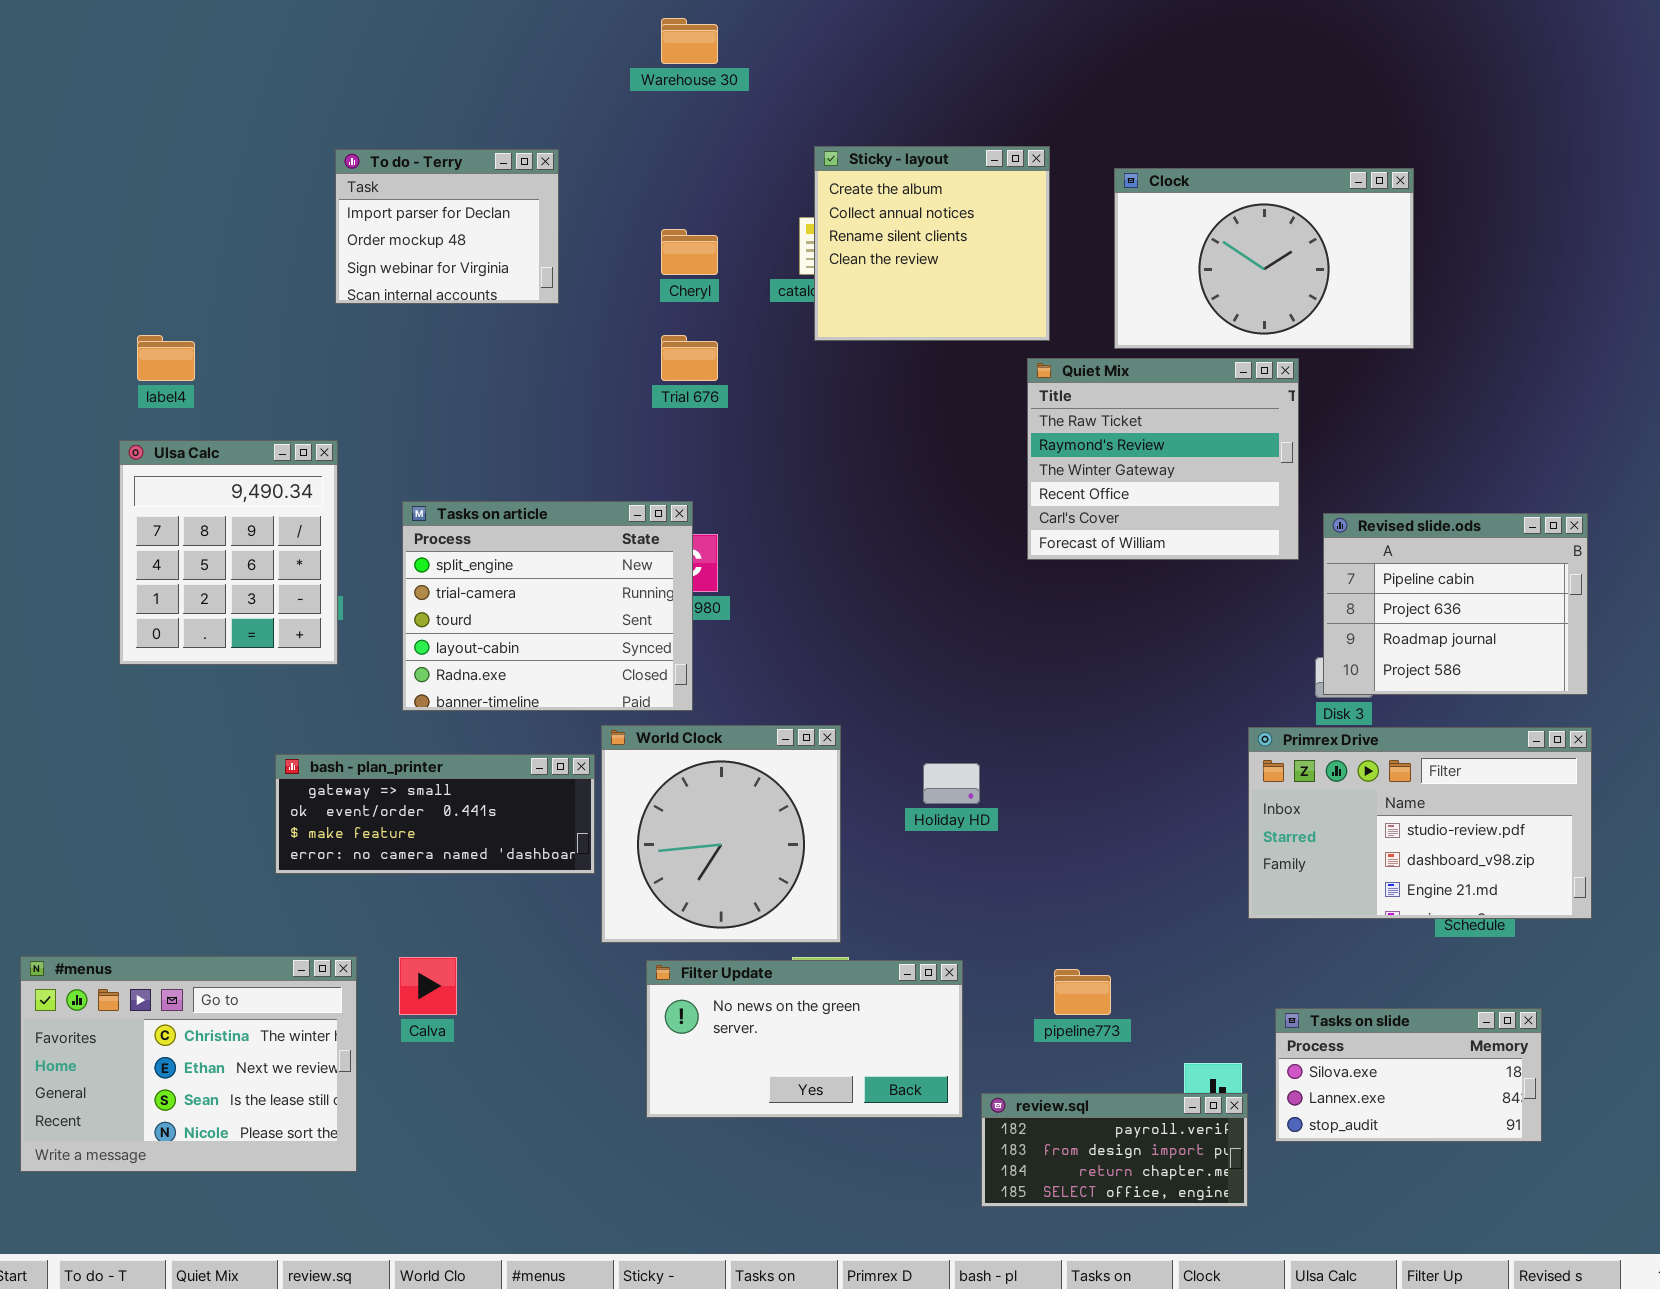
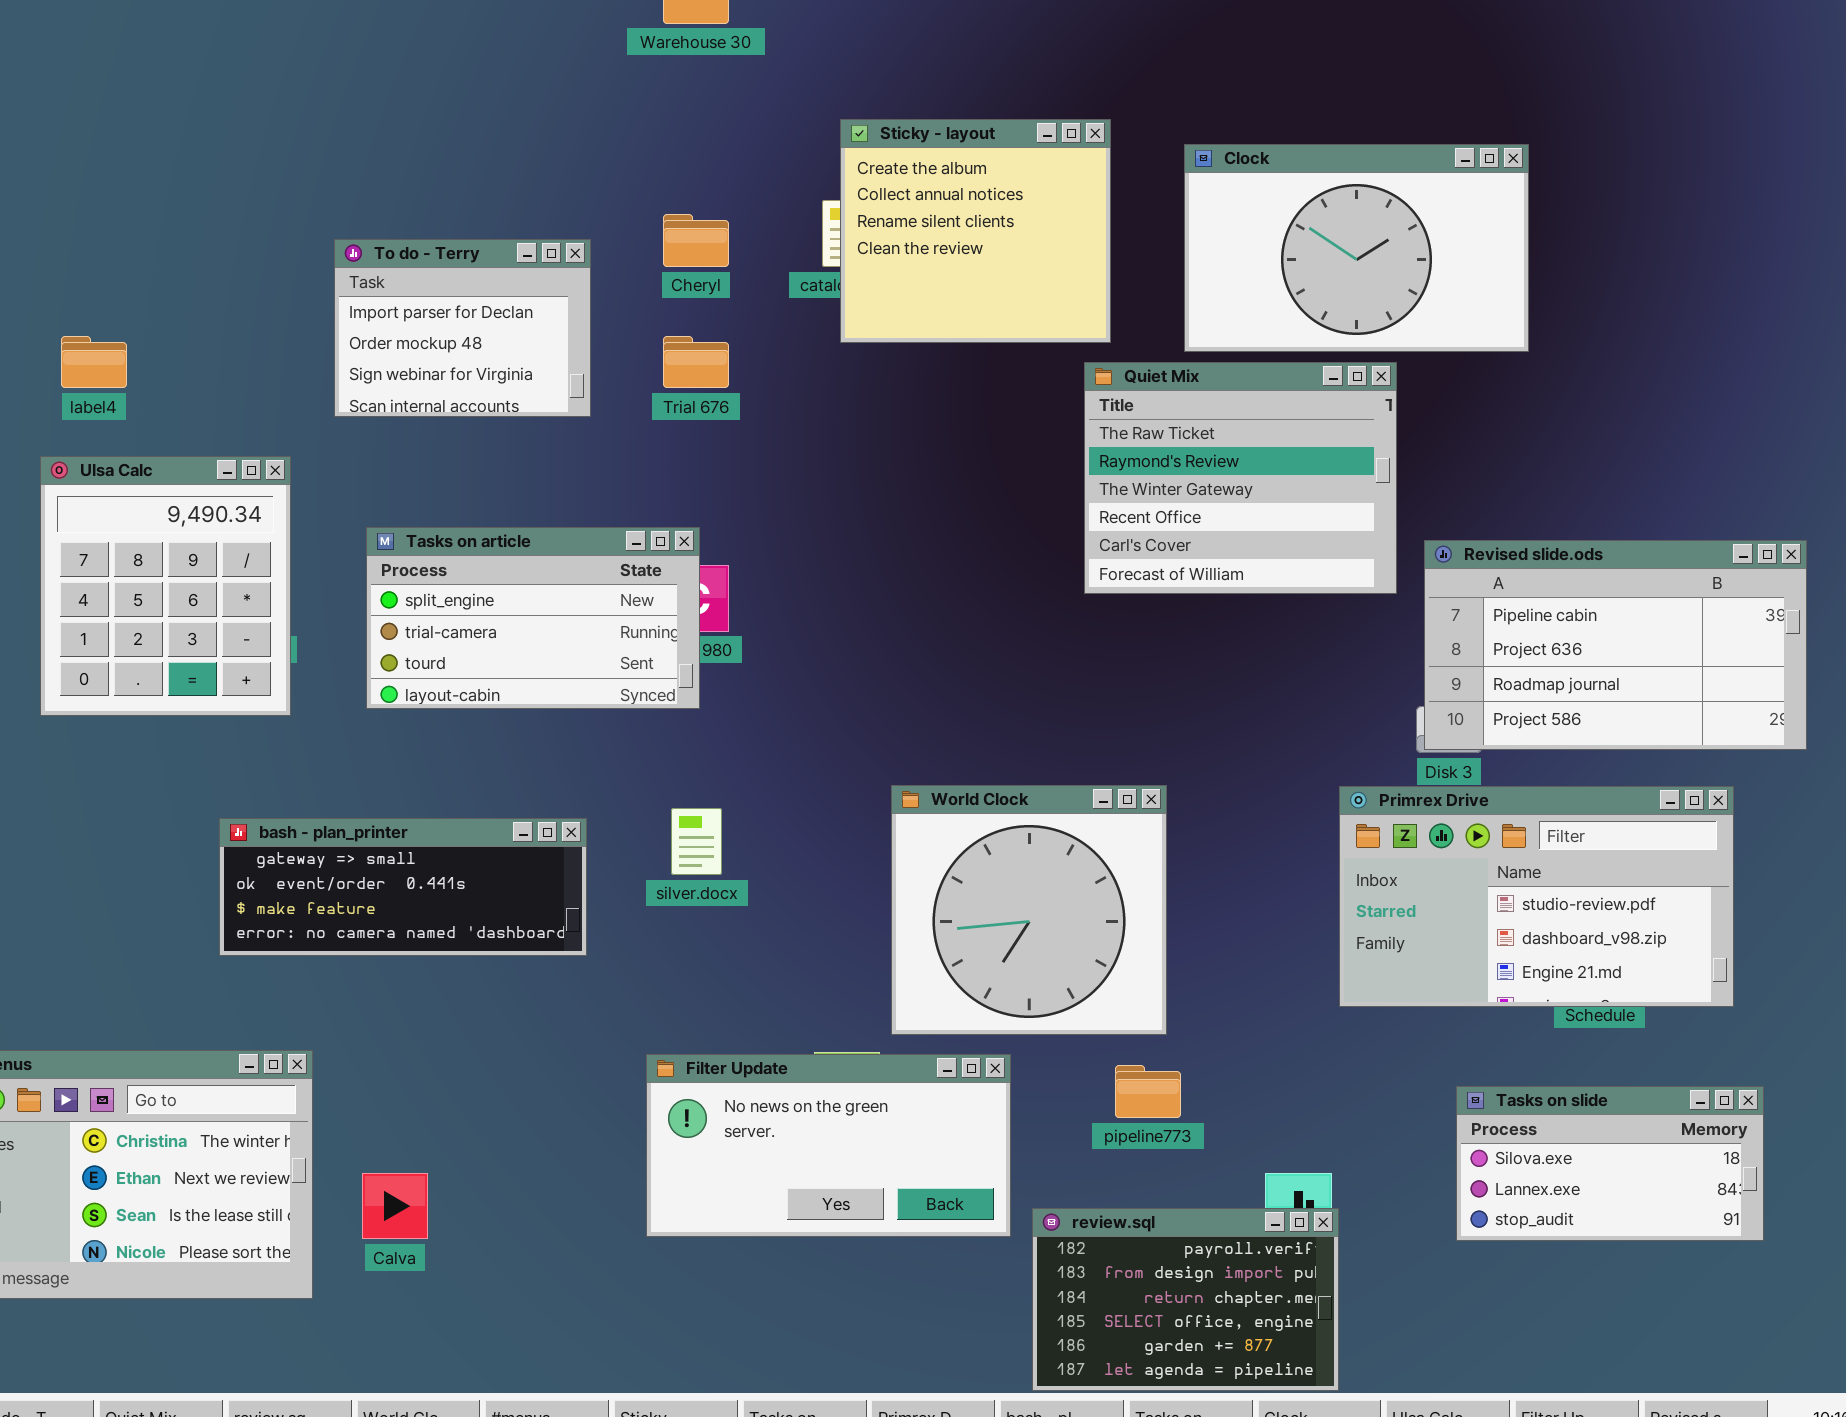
To do - Terry: [335,149,559,304] -> [334,239,591,417], moved
Tasks on article: [402,501,693,711] -> [366,527,700,709], resized
Revised slide.ods: [1323,513,1588,695] -> [1424,540,1807,750], resized
World Clock: [601,725,841,943] -> [891,785,1167,1035], moved
Calva: [399,957,457,1015] -> [362,1173,428,1239], moved
Tasks on slide: [1275,1008,1542,1142] -> [1456,1086,1764,1241], moved
review.sql: [981,1093,1248,1207] -> [1032,1208,1339,1391], resized

